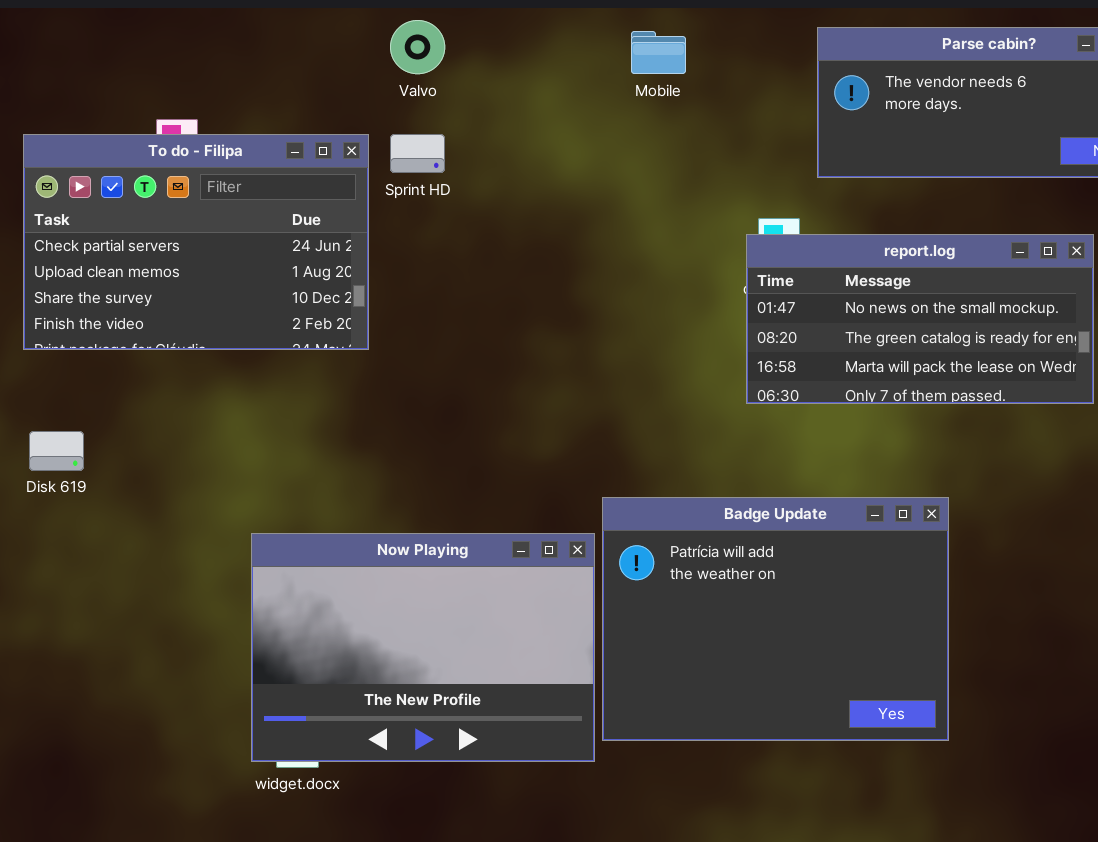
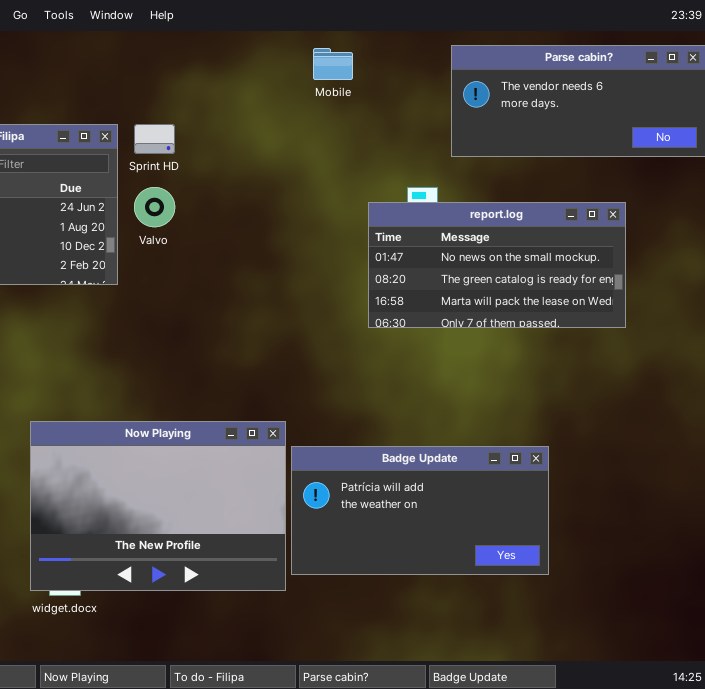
Valvo: [390,20,445,74] -> [134,187,175,227], moved
report.log: [746,234,1094,404] -> [368,202,626,328], moved
Badge Update: [602,497,949,741] -> [291,446,549,575], resized

